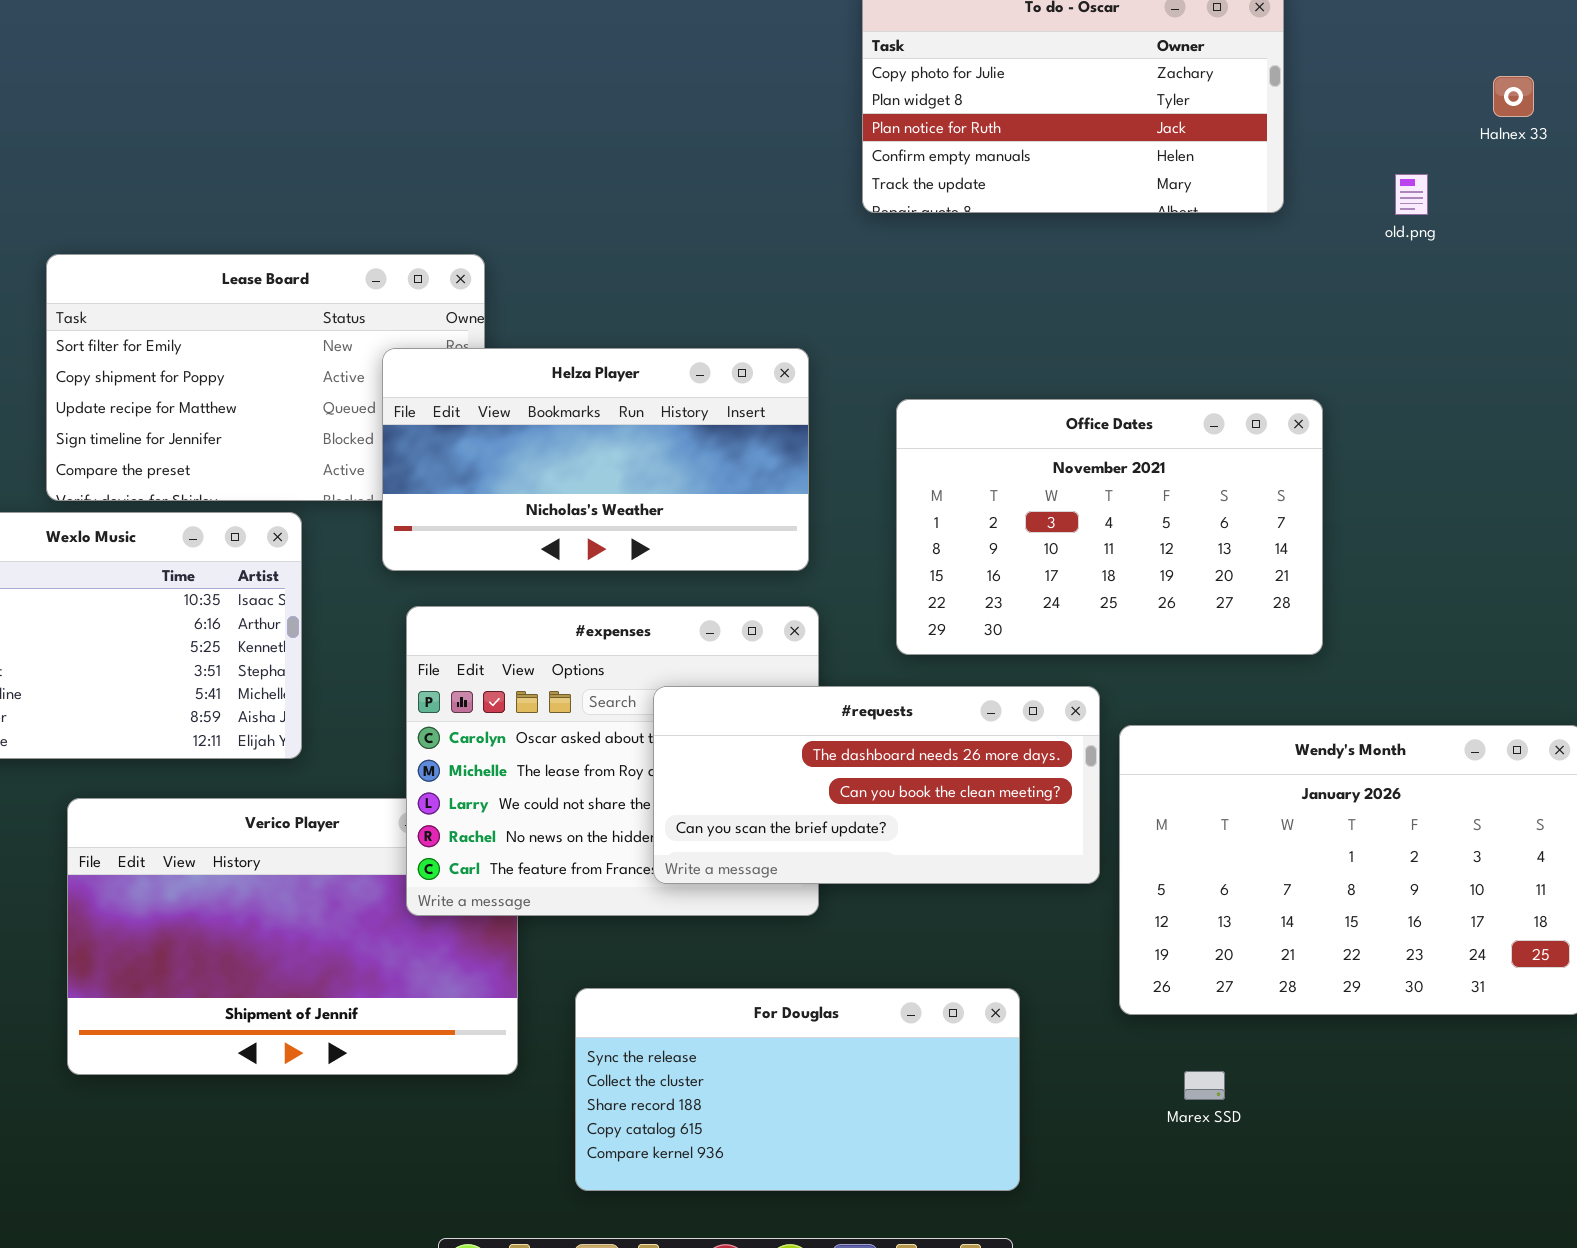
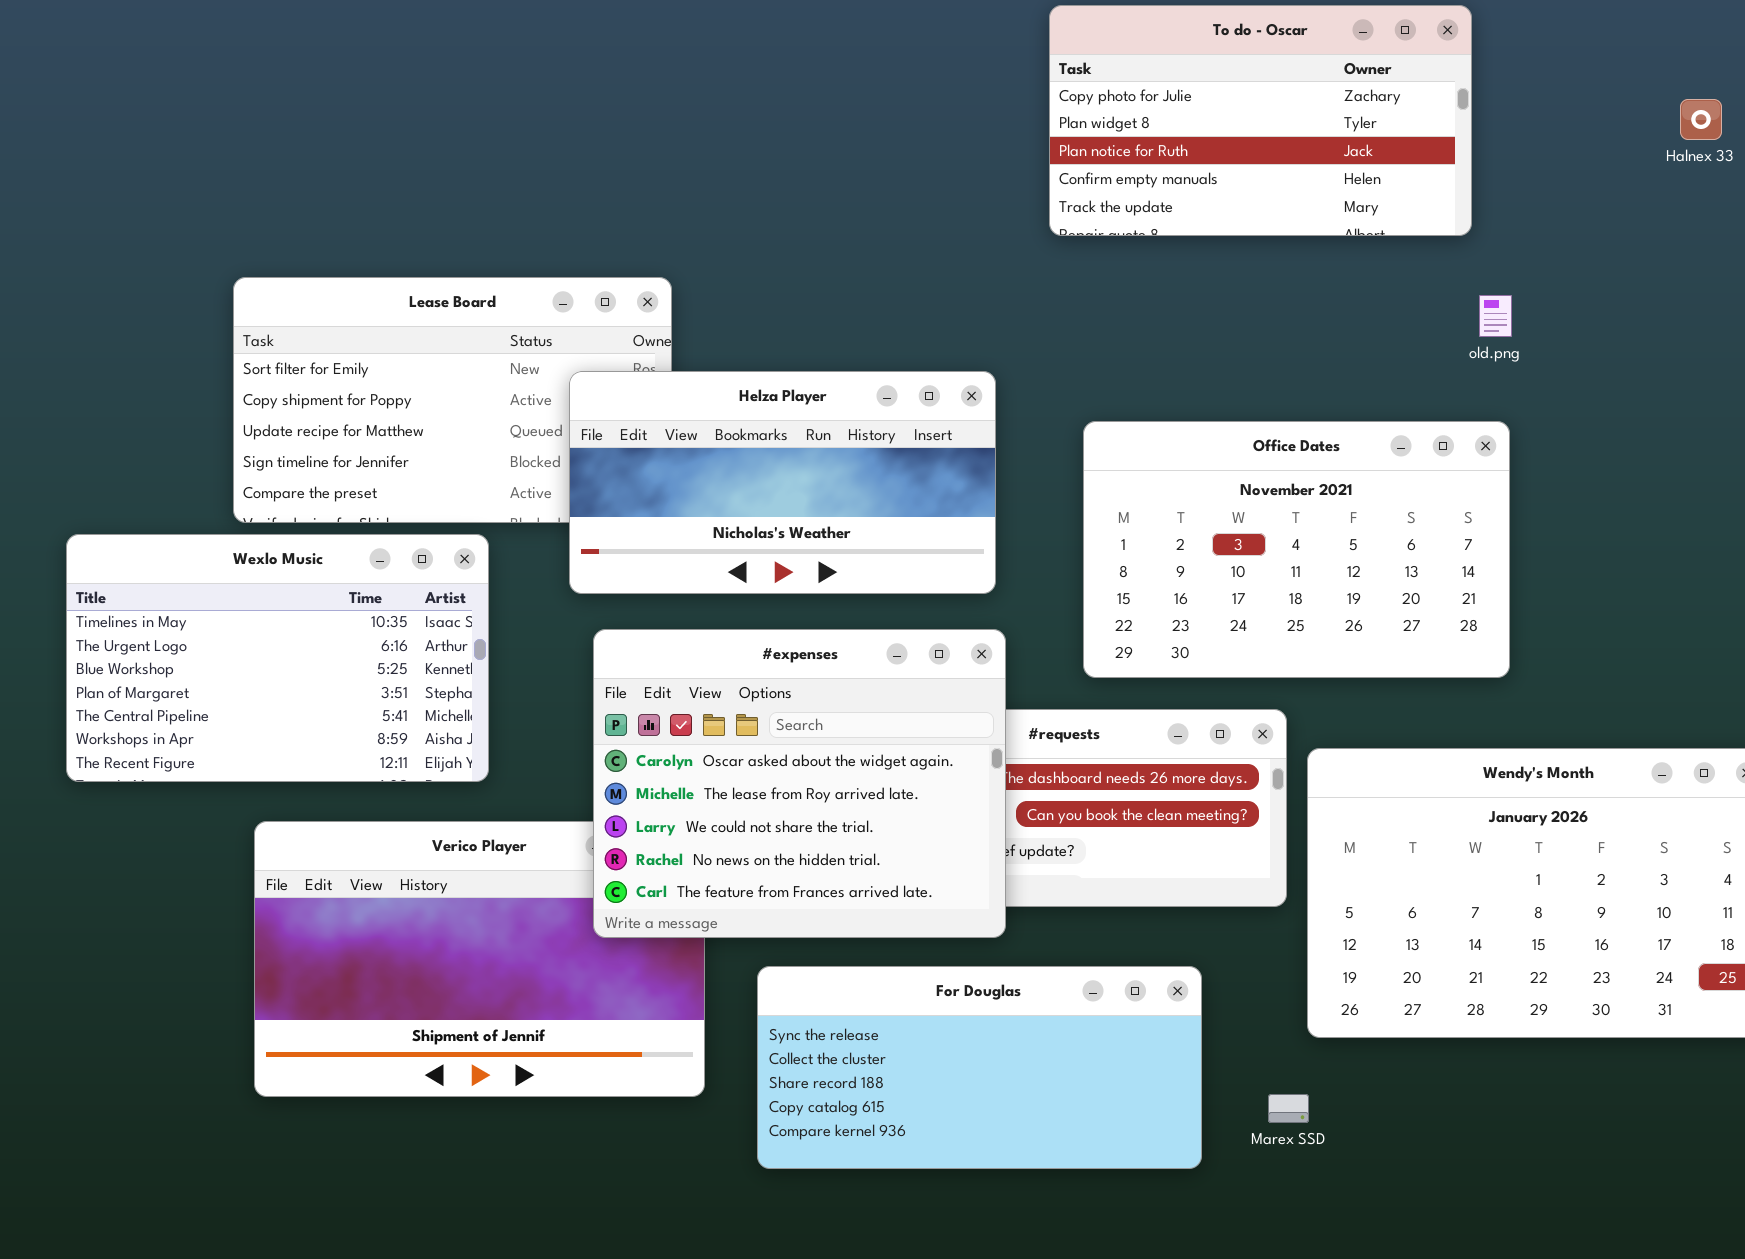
old.png: [1395,174,1428,215] -> [1479,295,1512,337], moved
#expenses: [406,606,819,916] -> [593,629,1006,938], raised
For Douglas: [575,988,1020,1191] -> [757,966,1202,1169], moved
Marex SSD: [1184,1071,1225,1100] -> [1268,1094,1309,1123], moved

